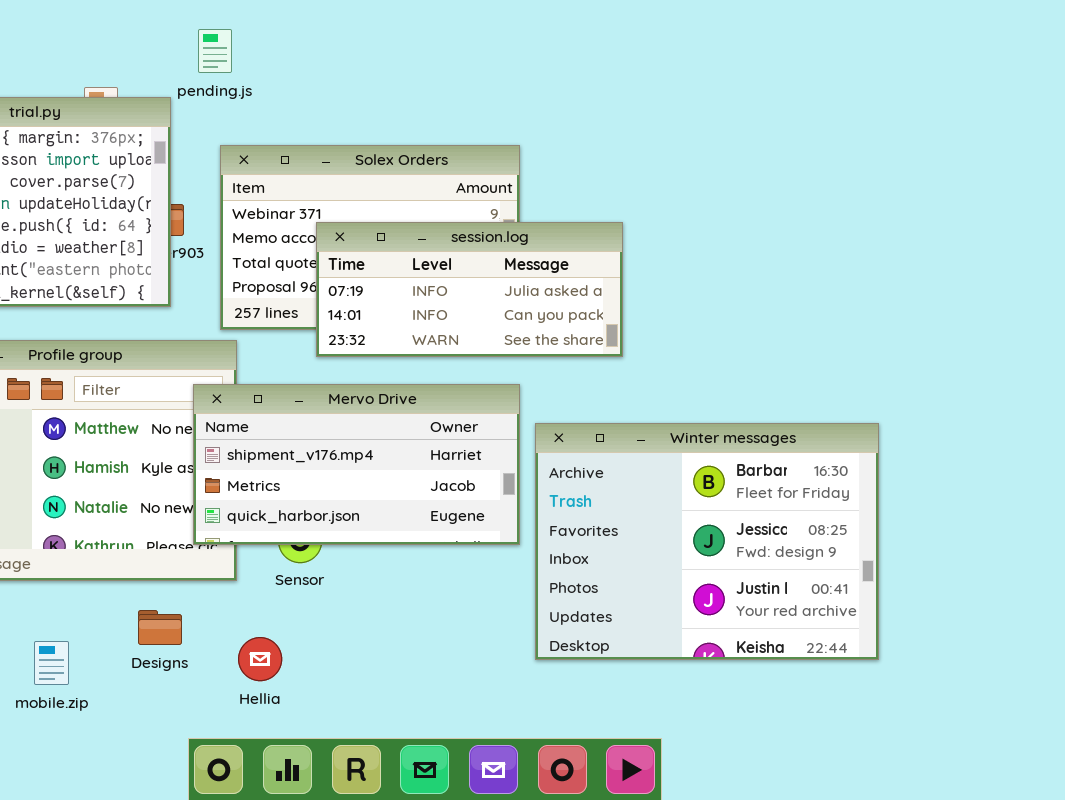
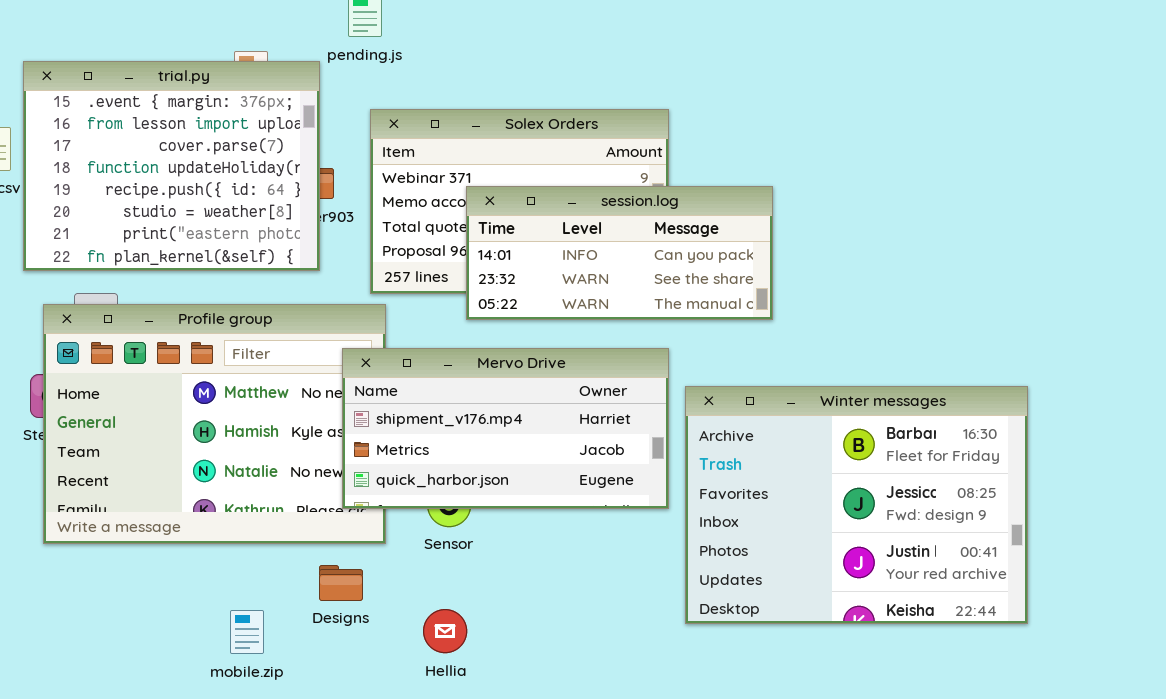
session.log: [316,222,623,357] -> [466,186,773,320], scrolled down 1 row
Designs: [138,610,182,645] -> [319,565,363,601], moved
Hellia: [238,637,282,681] -> [423,609,467,653], moved
mobile.zip: [34,641,69,685] -> [230,610,264,654], moved

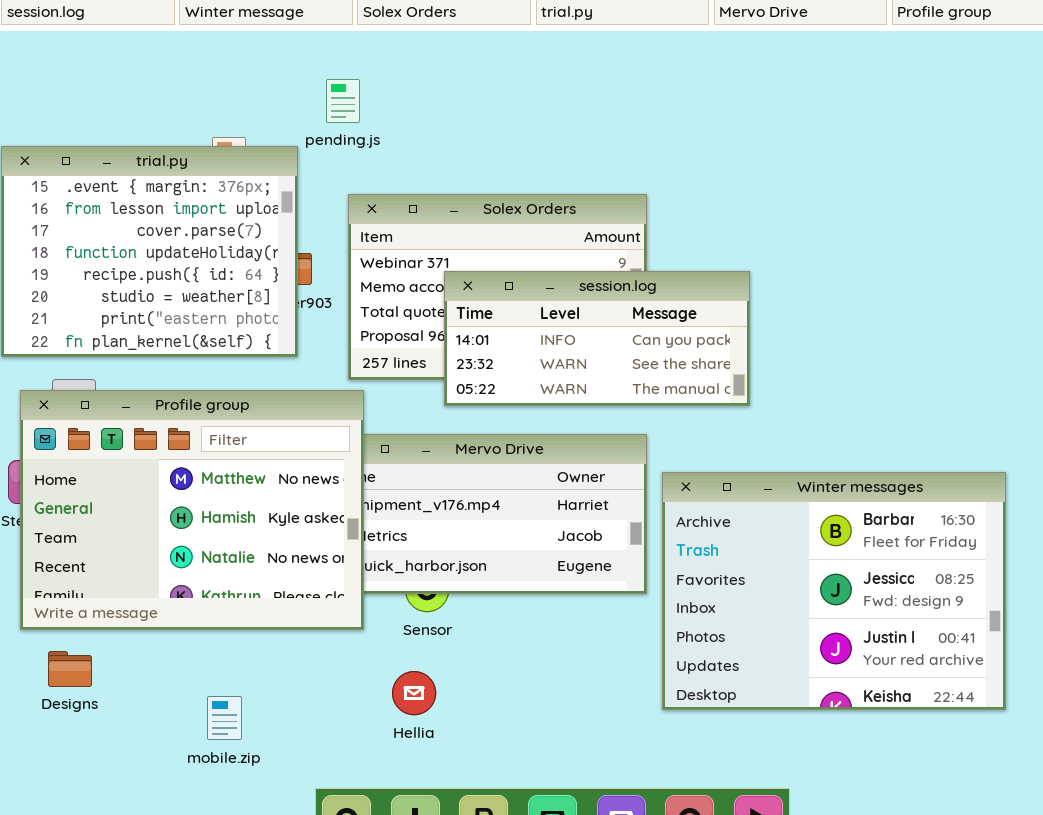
Profile group: [43,304,386,544] -> [20,390,364,630], raised
Designs: [319,565,363,601] -> [48,651,92,687], moved
Hellia: [423,609,467,653] -> [392,671,436,715], moved

